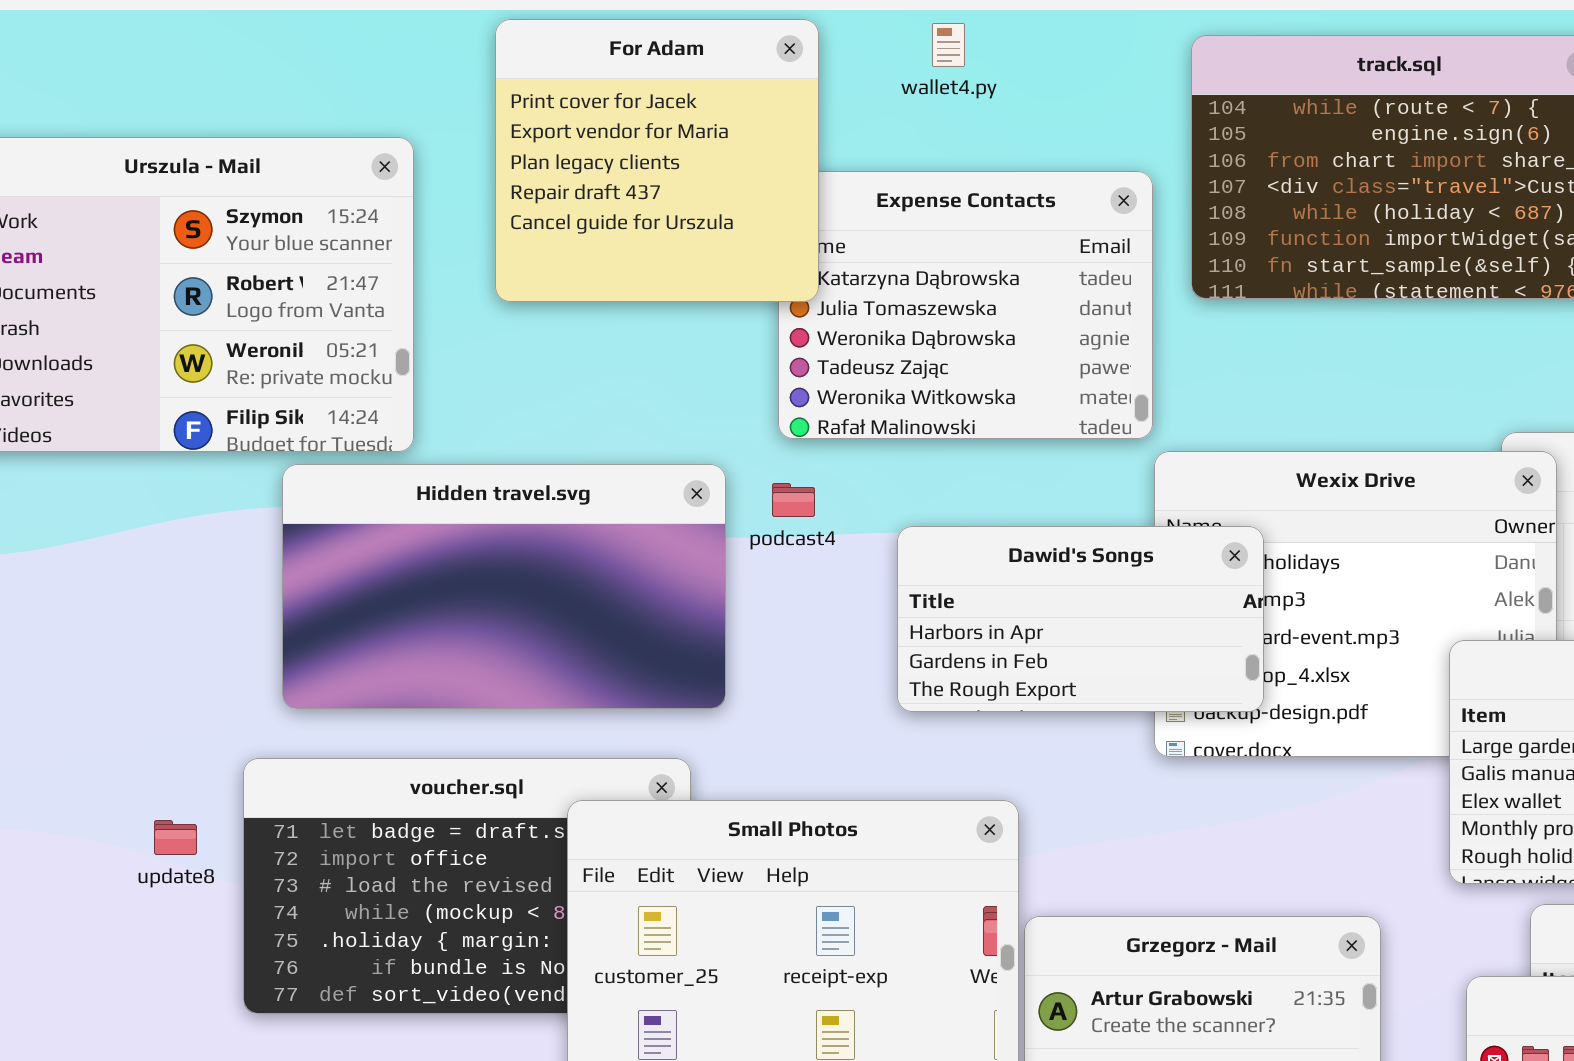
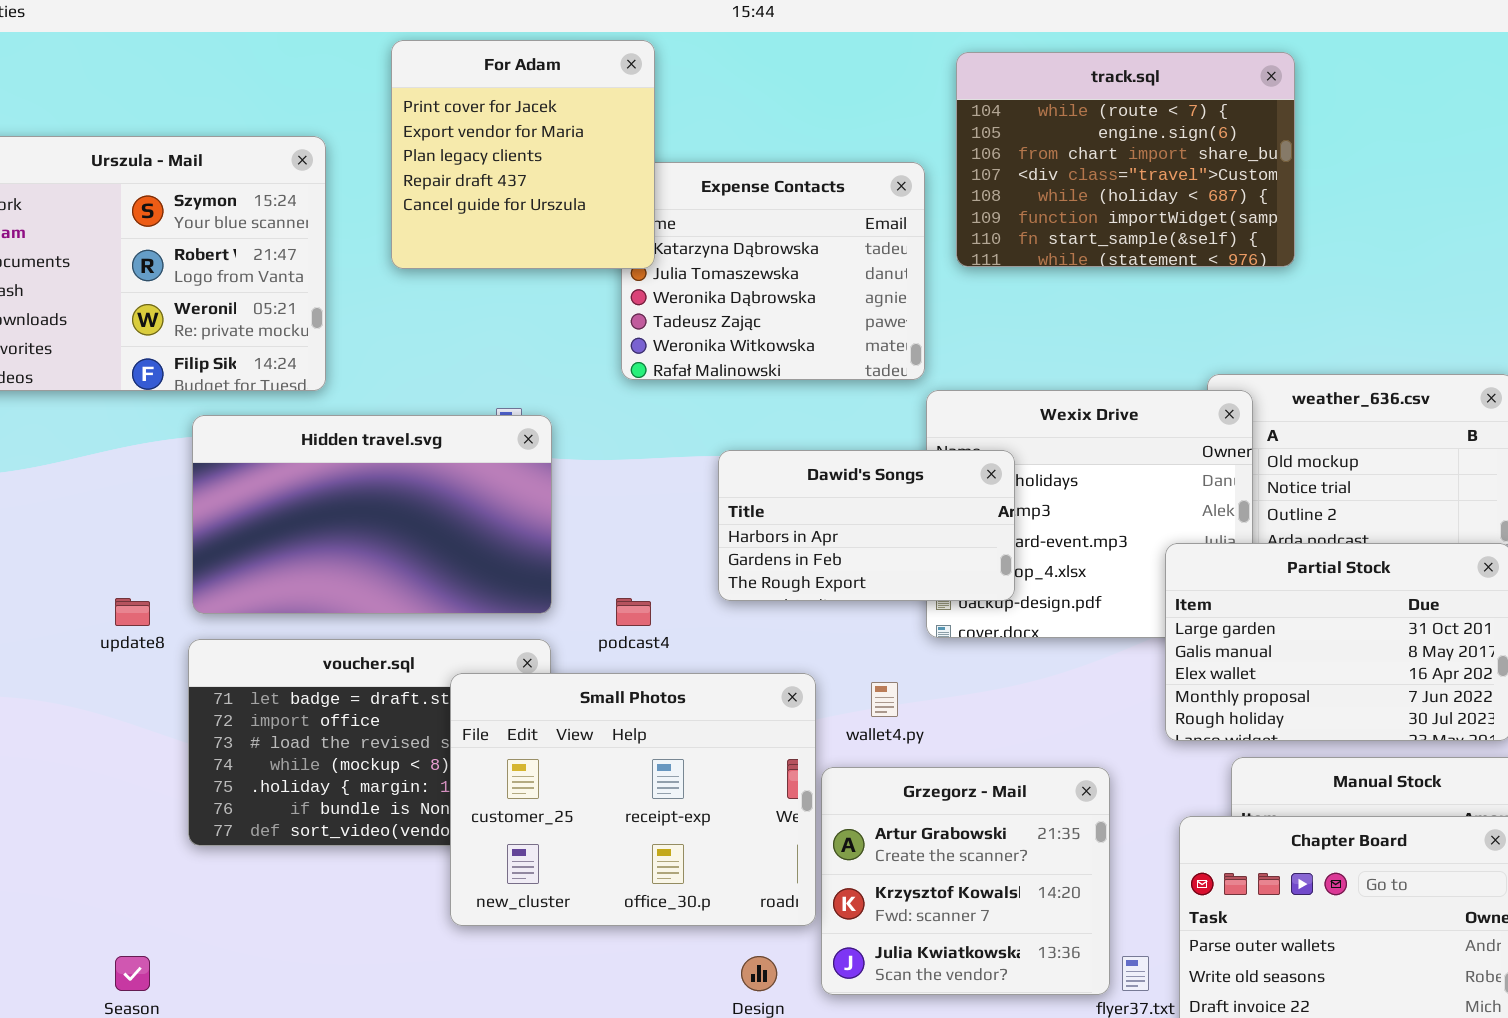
wallet4.py: [932,23,965,67] -> [871,682,898,717], moved
Hidden travel.svg: [282,464,726,709] -> [192,415,552,614], moved
podcast4: [772,483,815,517] -> [616,598,651,626], moved
update8: [154,820,197,855] -> [115,598,150,626], moved

